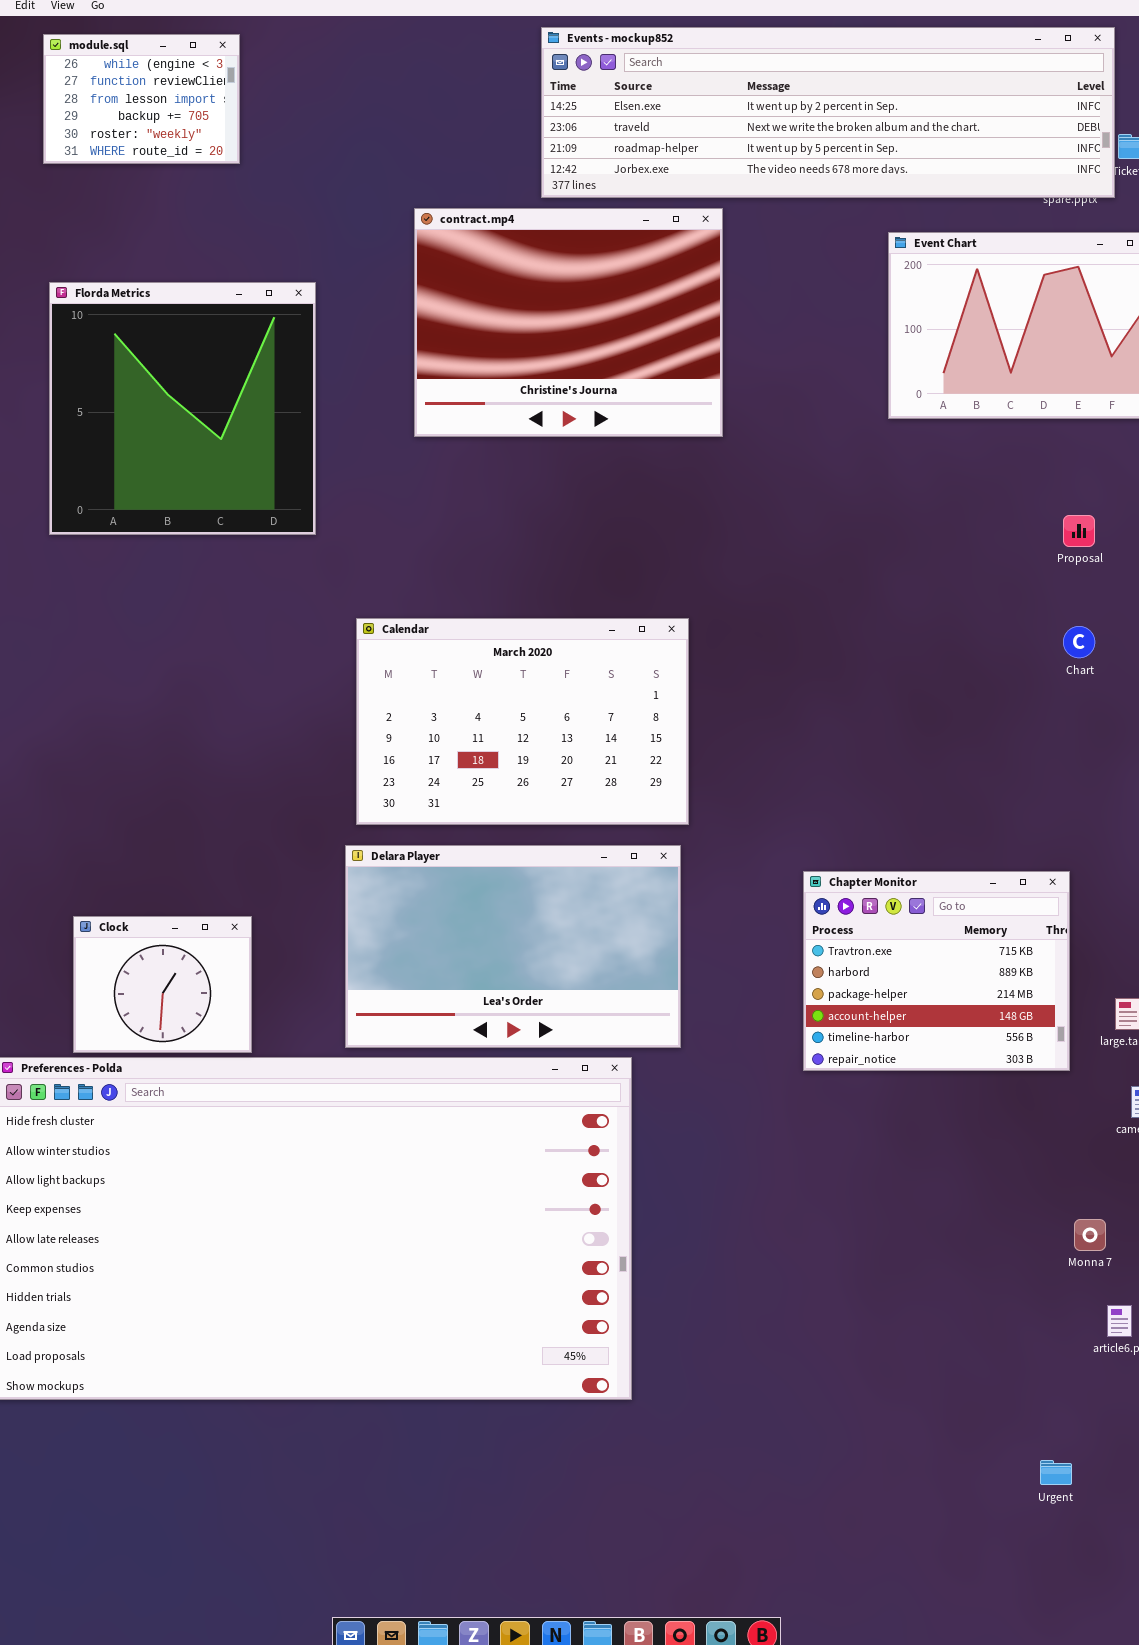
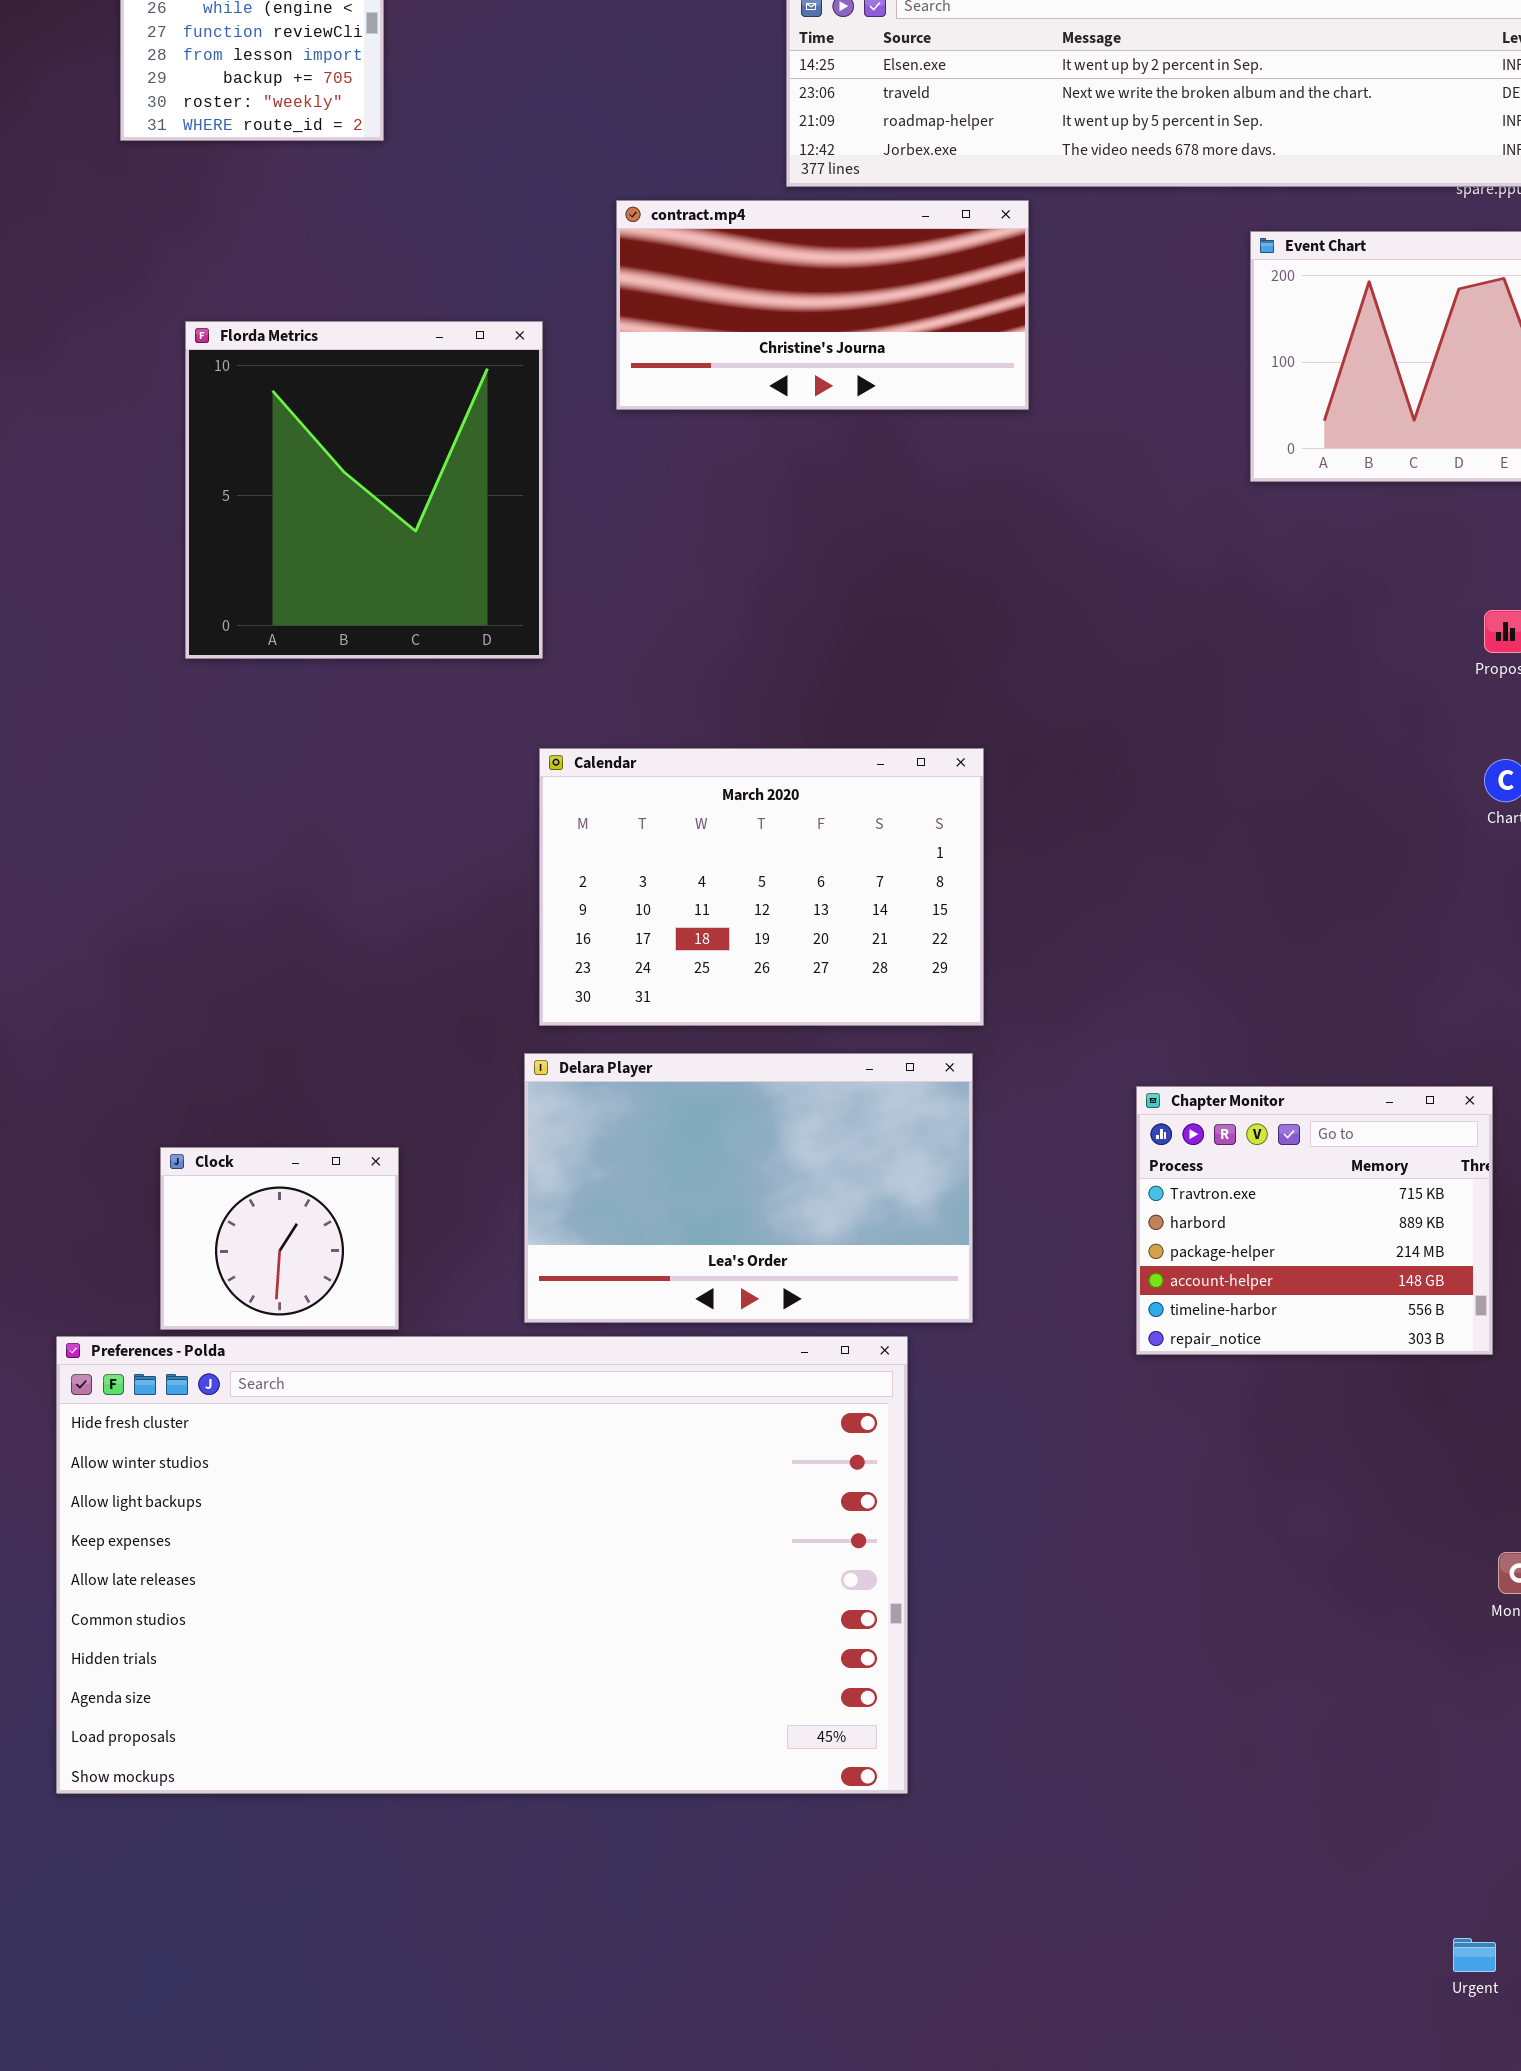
contract.mp4: [414,208,723,437] -> [616,200,1029,410], resized
Florda Metrics: [49,282,316,535] -> [185,321,543,659], moved
Urgent: [1040,1460,1072,1485] -> [1453,1938,1496,1972], moved

